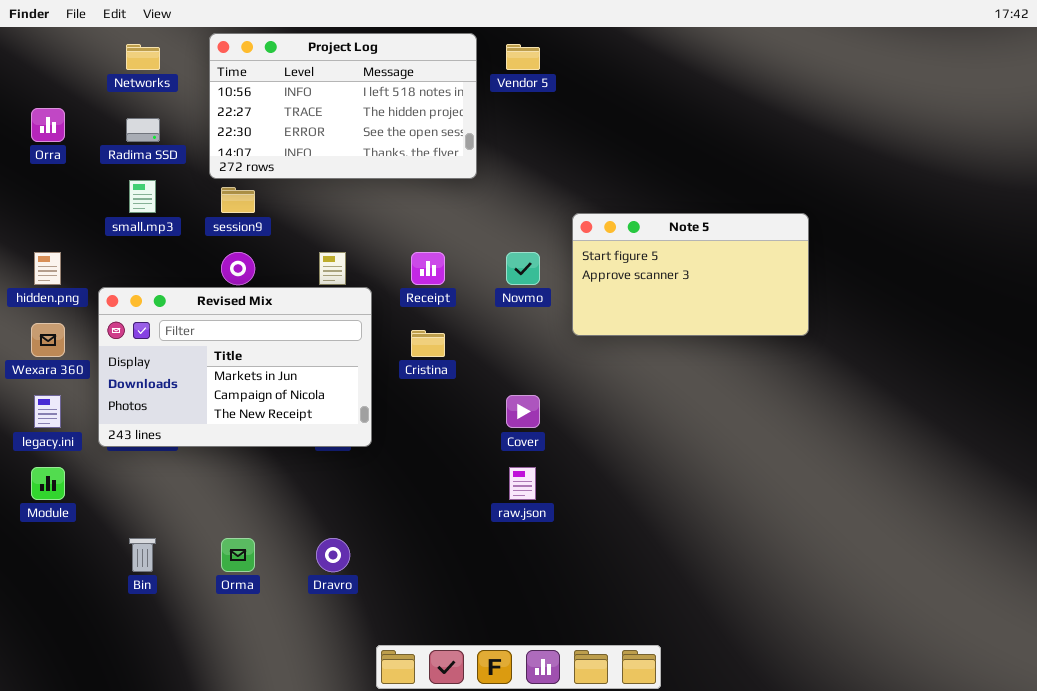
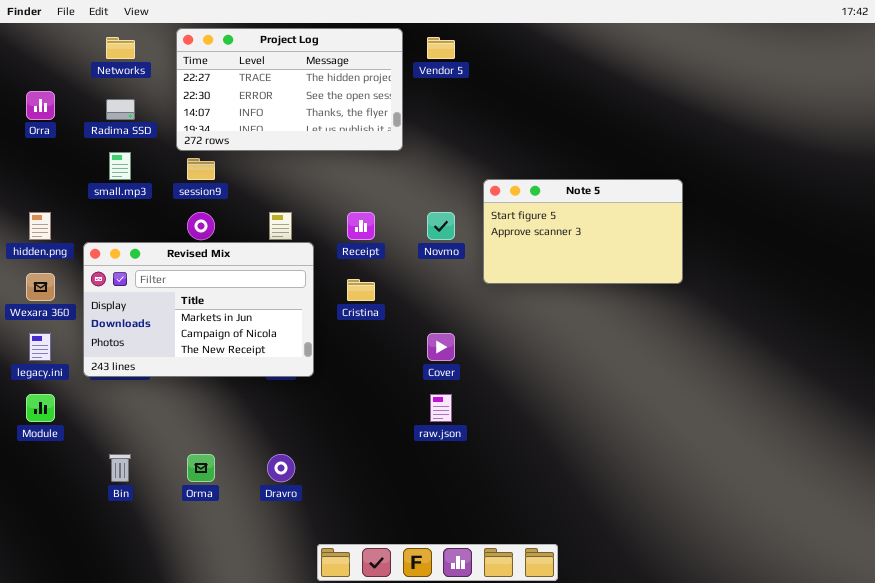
Project Log: [209,33,477,179] -> [176,28,403,151], scrolled down 1 row

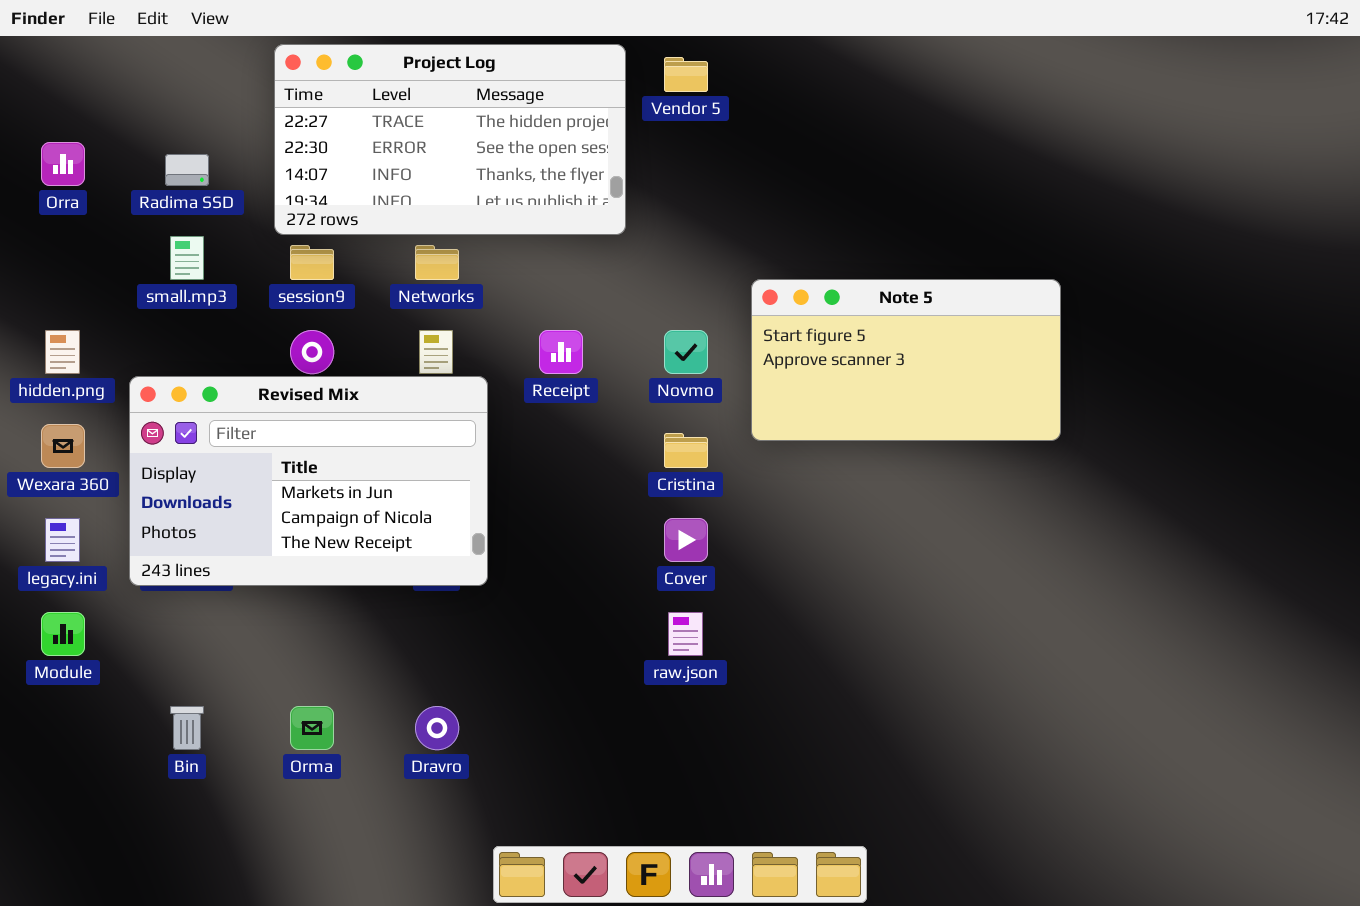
Networks: [106,37,135,59] -> [415,245,459,280], moved
Cristina: [347,279,375,301] -> [664,433,708,468], moved

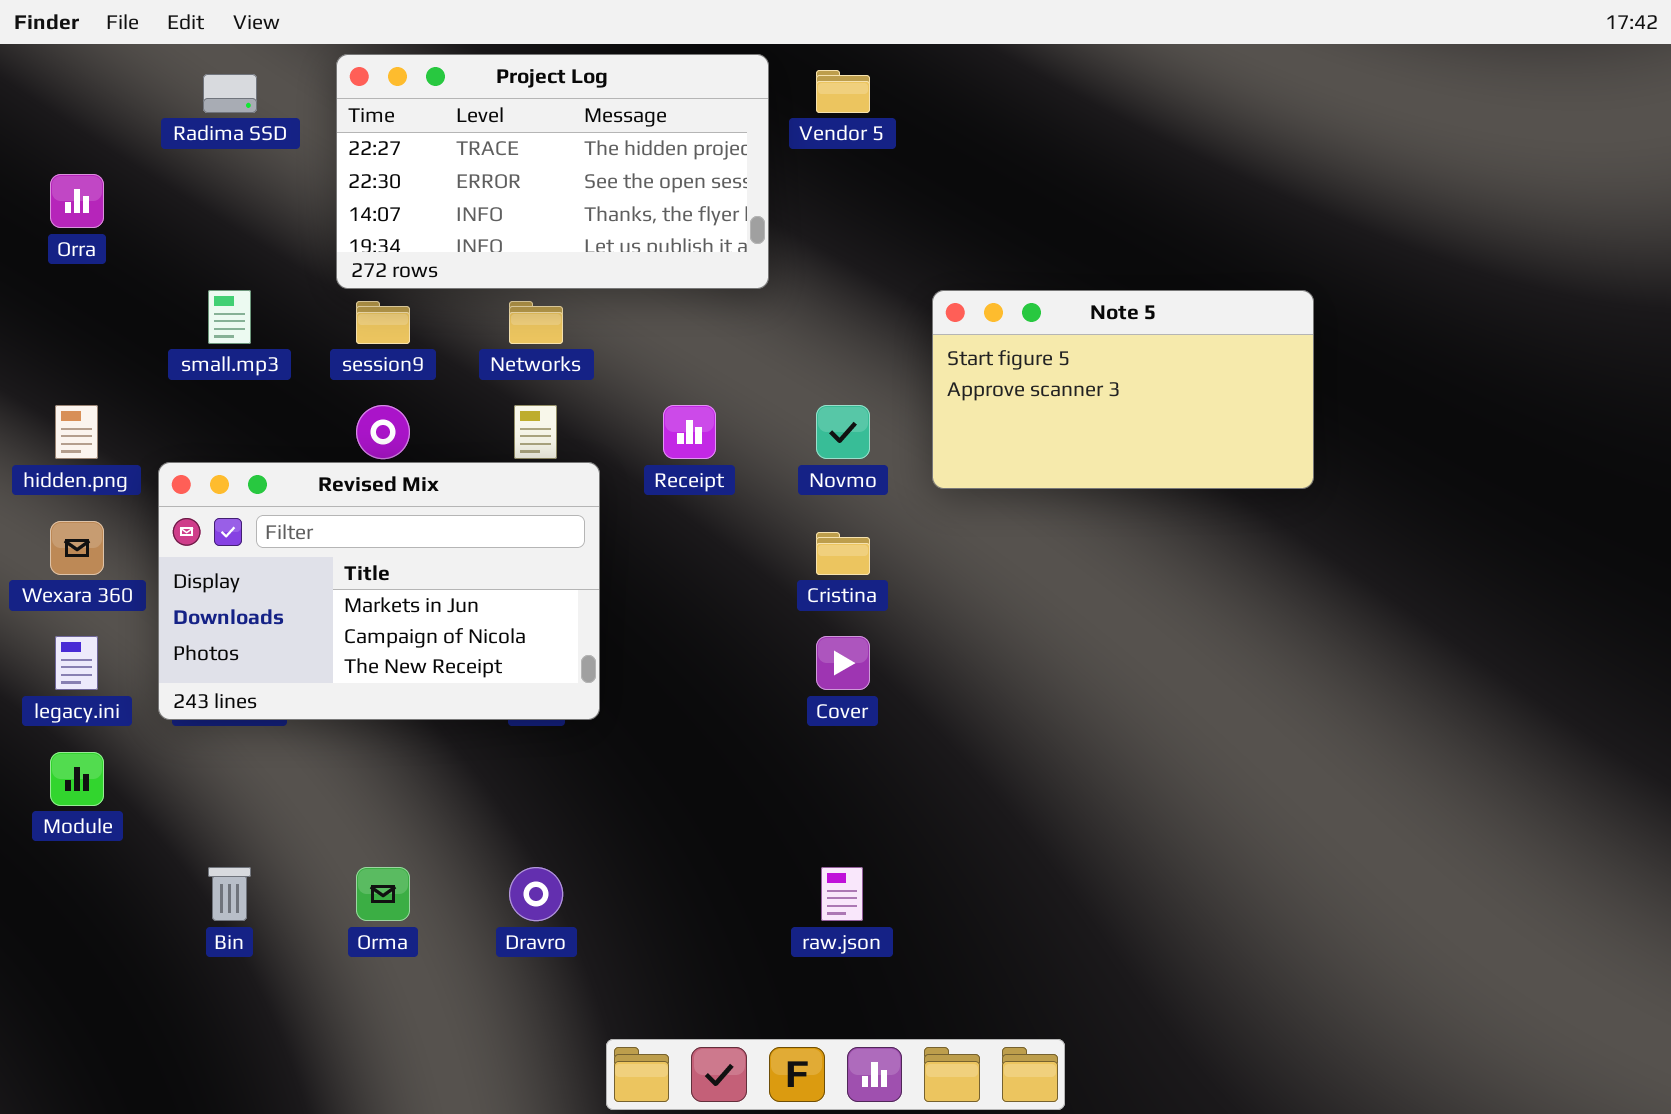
Radima SSD: [165,154,209,186] -> [203,74,257,113], moved
Note 5: [751,279,1061,441] -> [932,290,1314,489], moved
raw.json: [668,612,703,656] -> [821,867,863,921], moved

